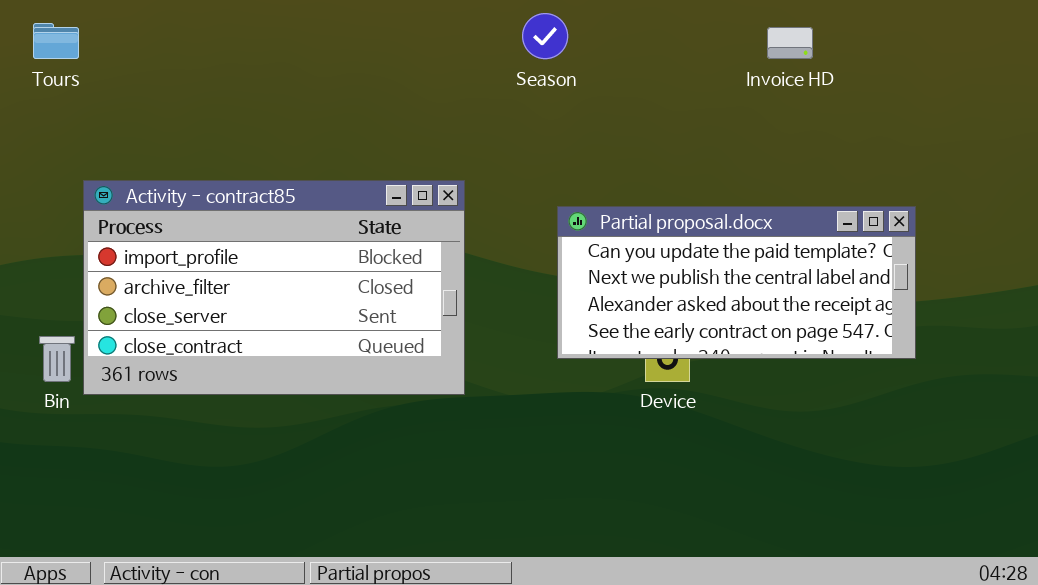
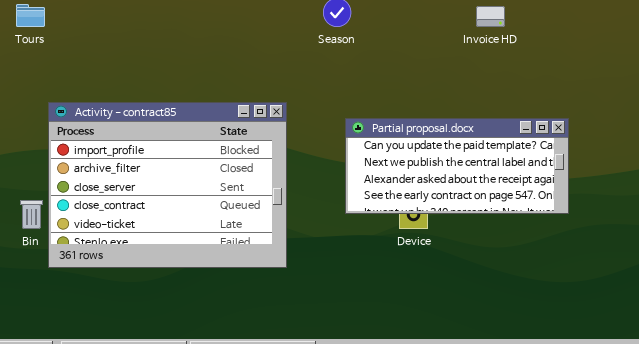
Activity - contract85: [83,180,465,395] -> [48,102,287,268], resized

